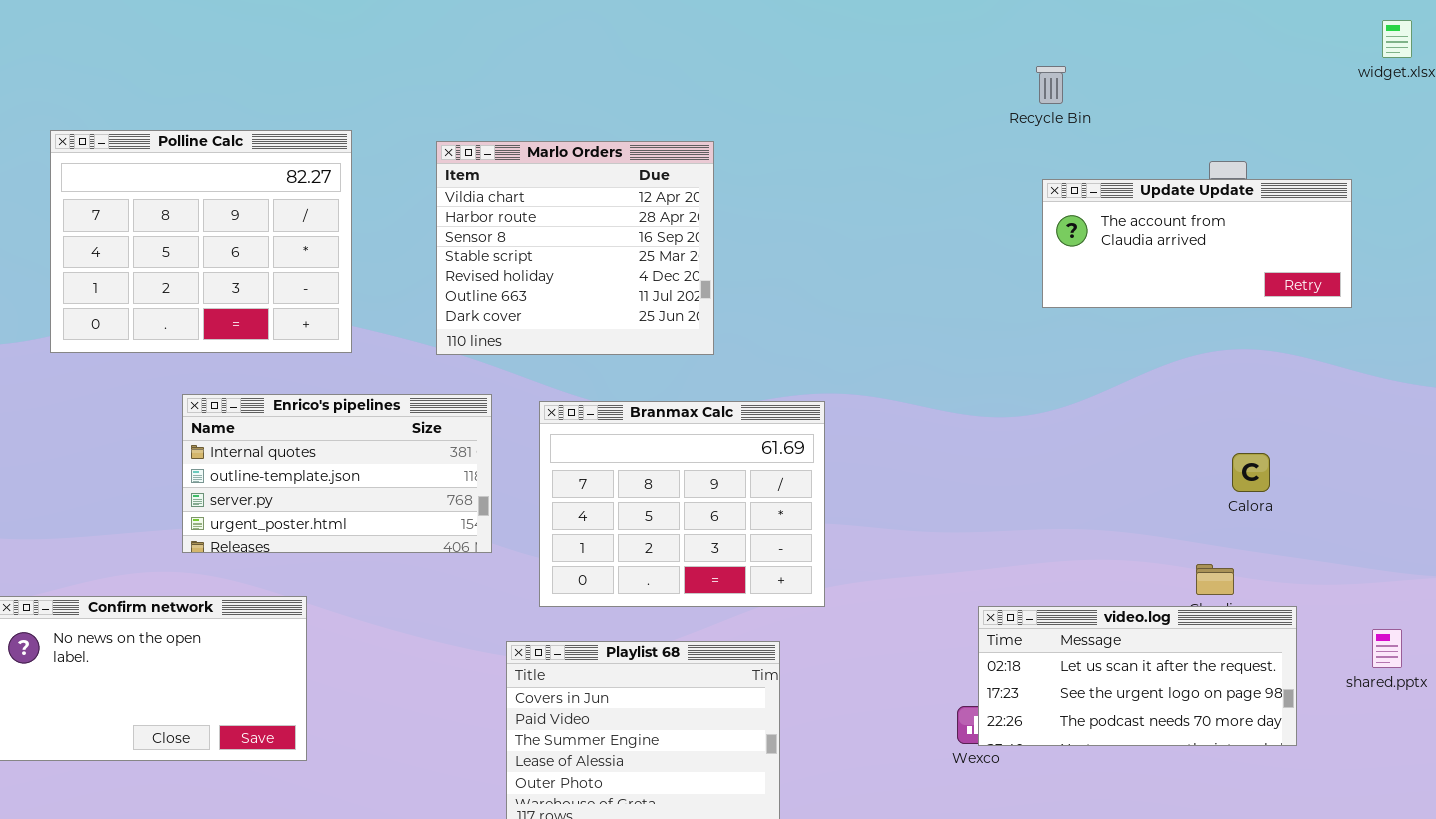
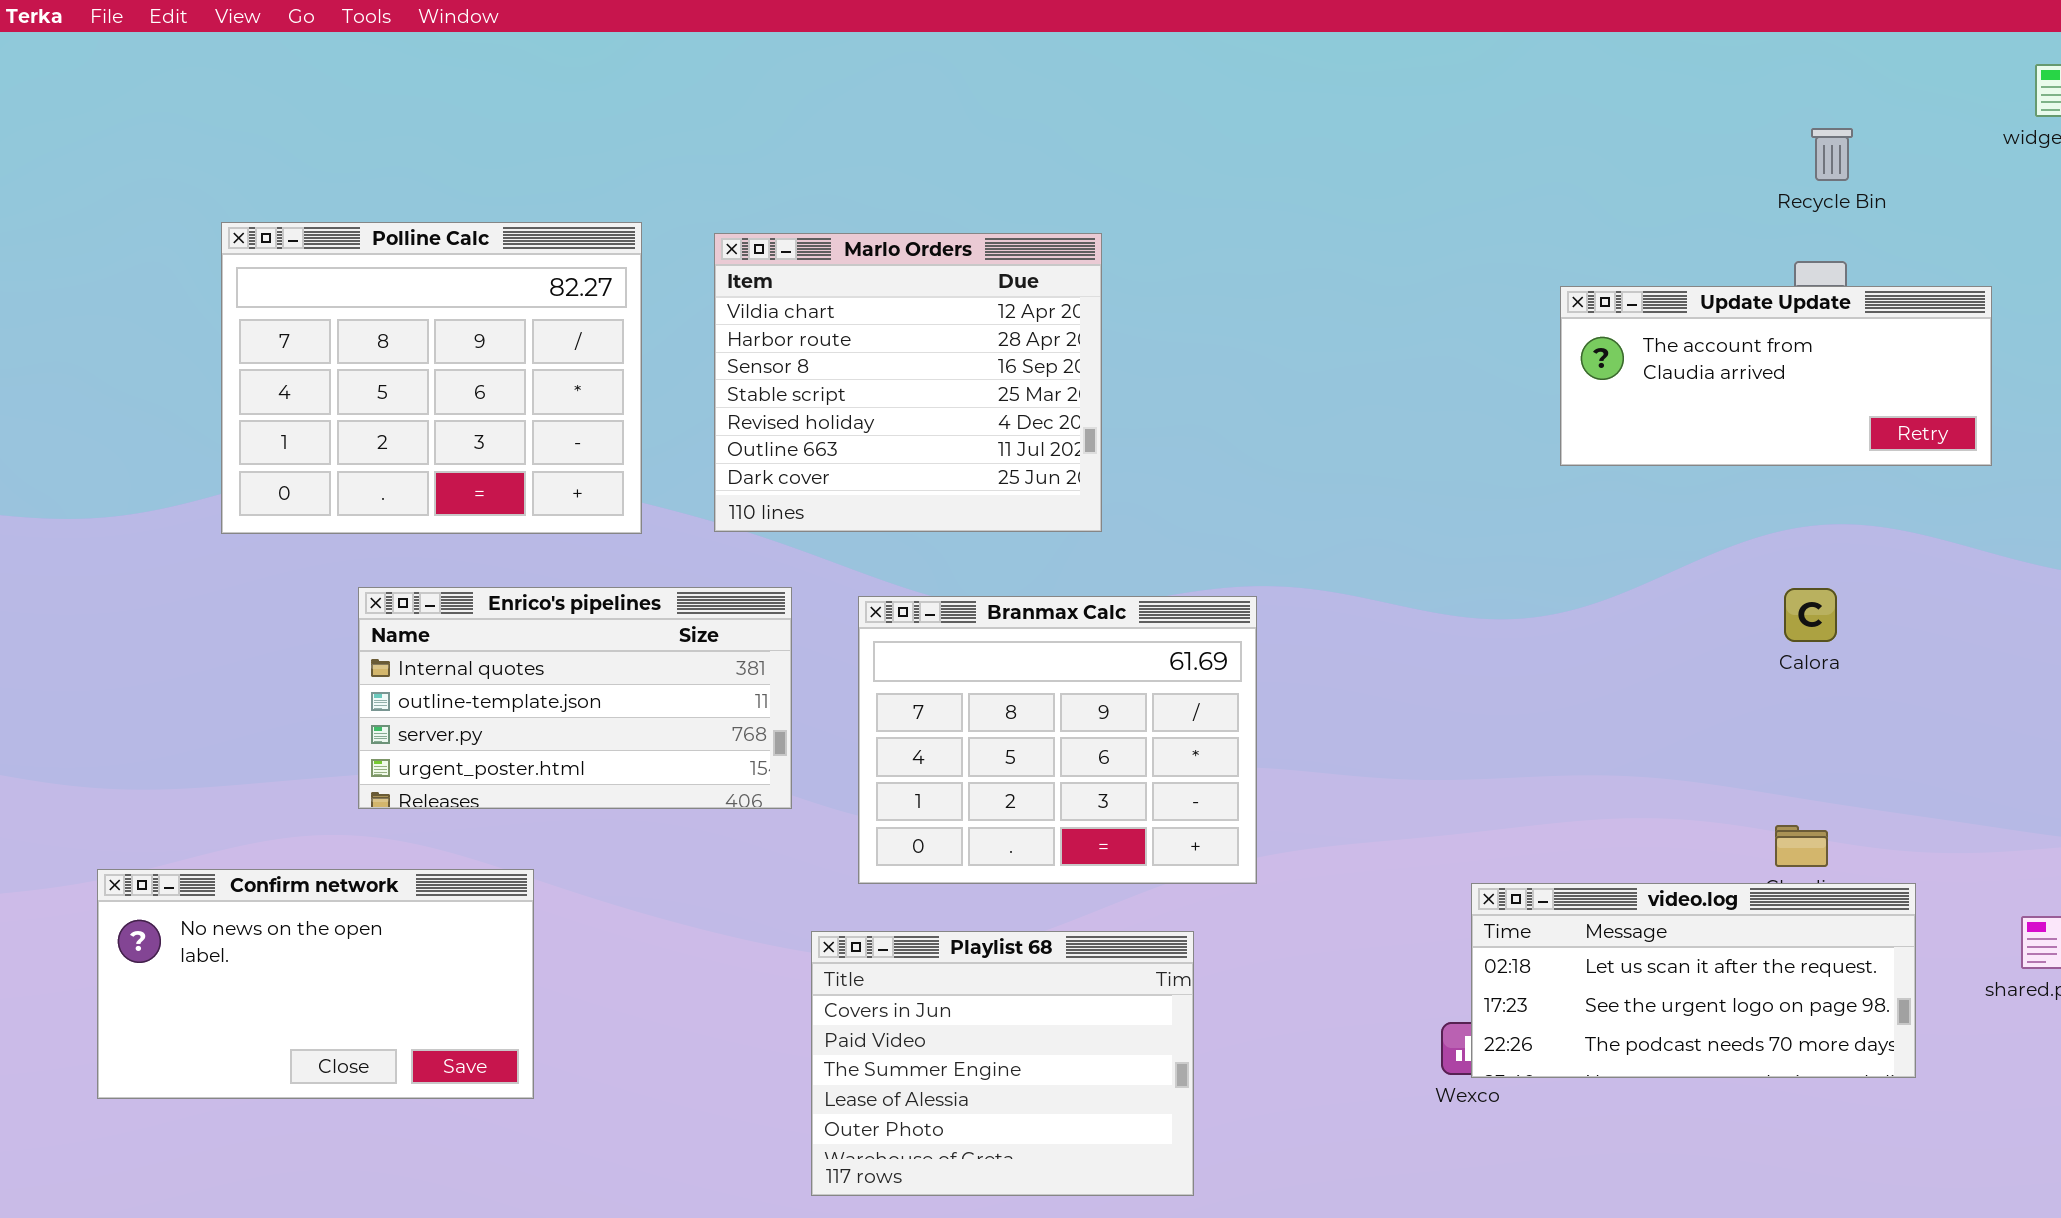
Recycle Bin: [1036,66,1066,104] -> [1811,128,1853,181], moved
Polline Calc: [50,130,352,353] -> [221,222,642,534], moved
Calora: [1232,453,1270,492] -> [1784,588,1837,642], moved

